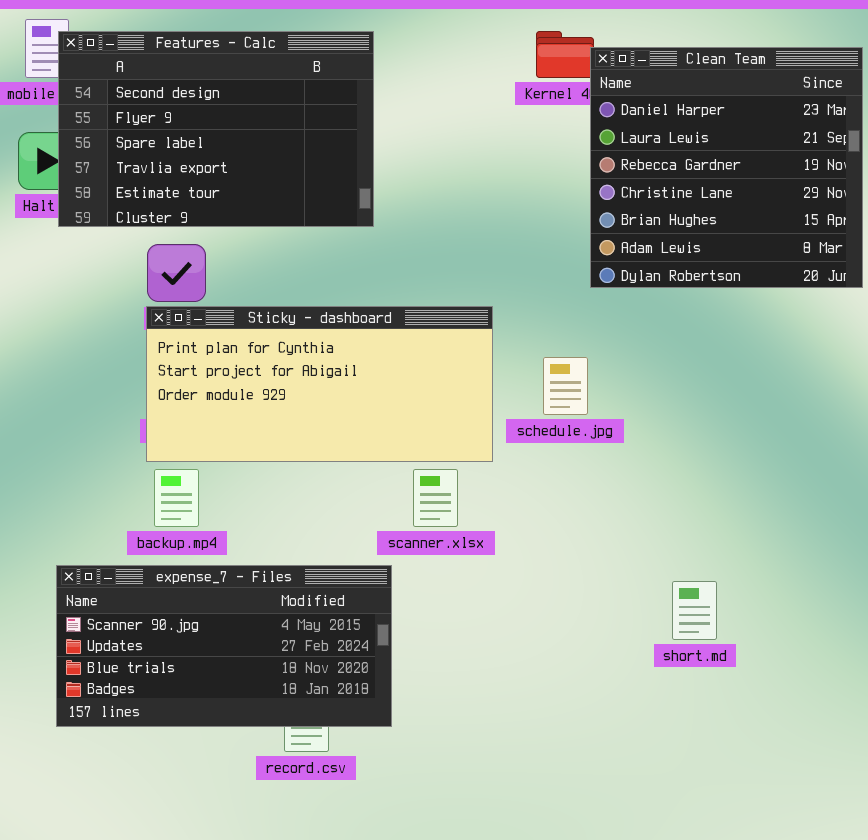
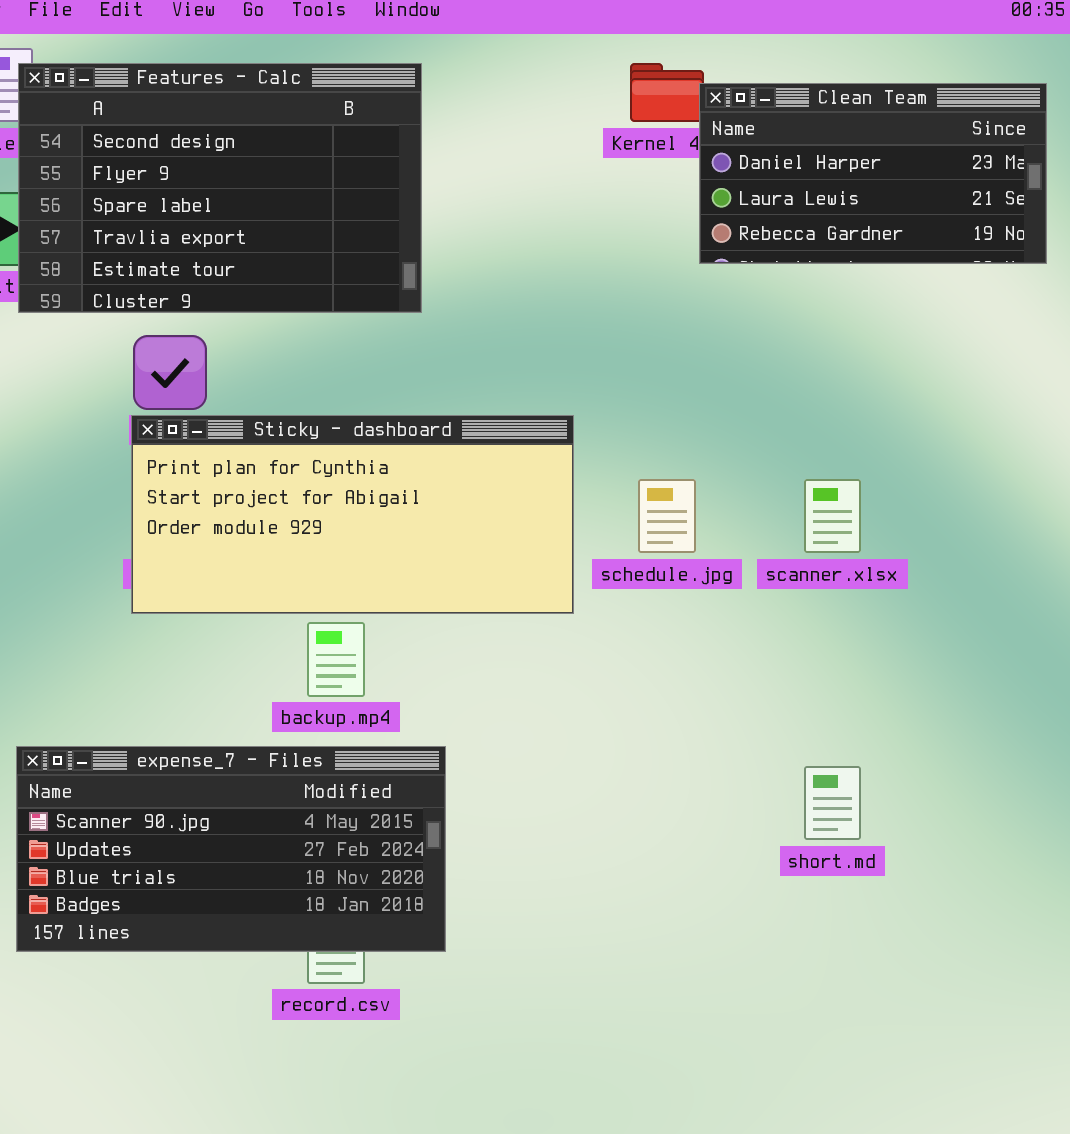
Clean Team: [590,47,863,288] -> [699,83,1047,264], resized
backup.mp4: [154,469,199,527] -> [307,622,365,697], moved
scanner.xlsx: [413,469,458,527] -> [804,479,861,553], moved

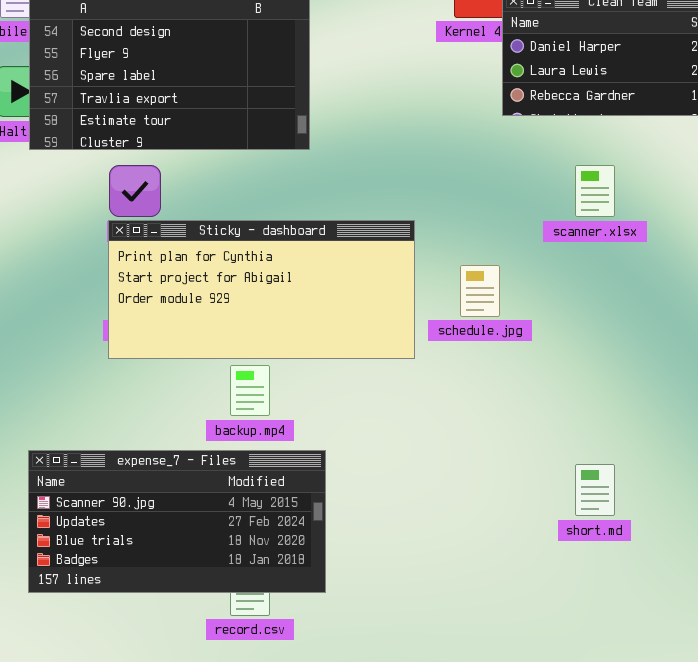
scanner.xlsx: [804,479,861,553] -> [575,165,615,217], moved

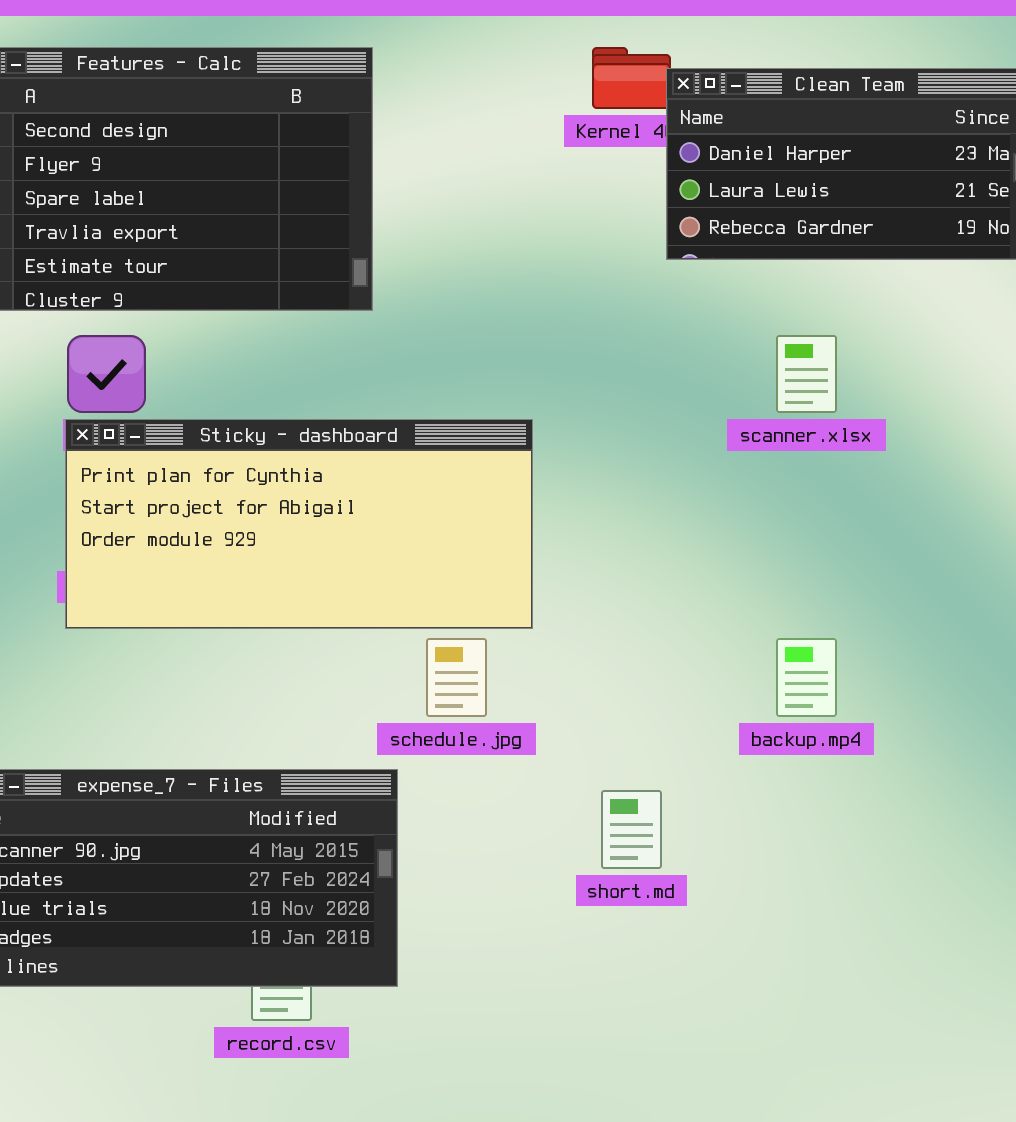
schedule.jpg: [460,265,500,317] -> [426,638,487,717], moved
backup.mp4: [230,365,270,416] -> [776,638,837,717], moved
short.md: [575,464,615,516] -> [601,790,662,869], moved

